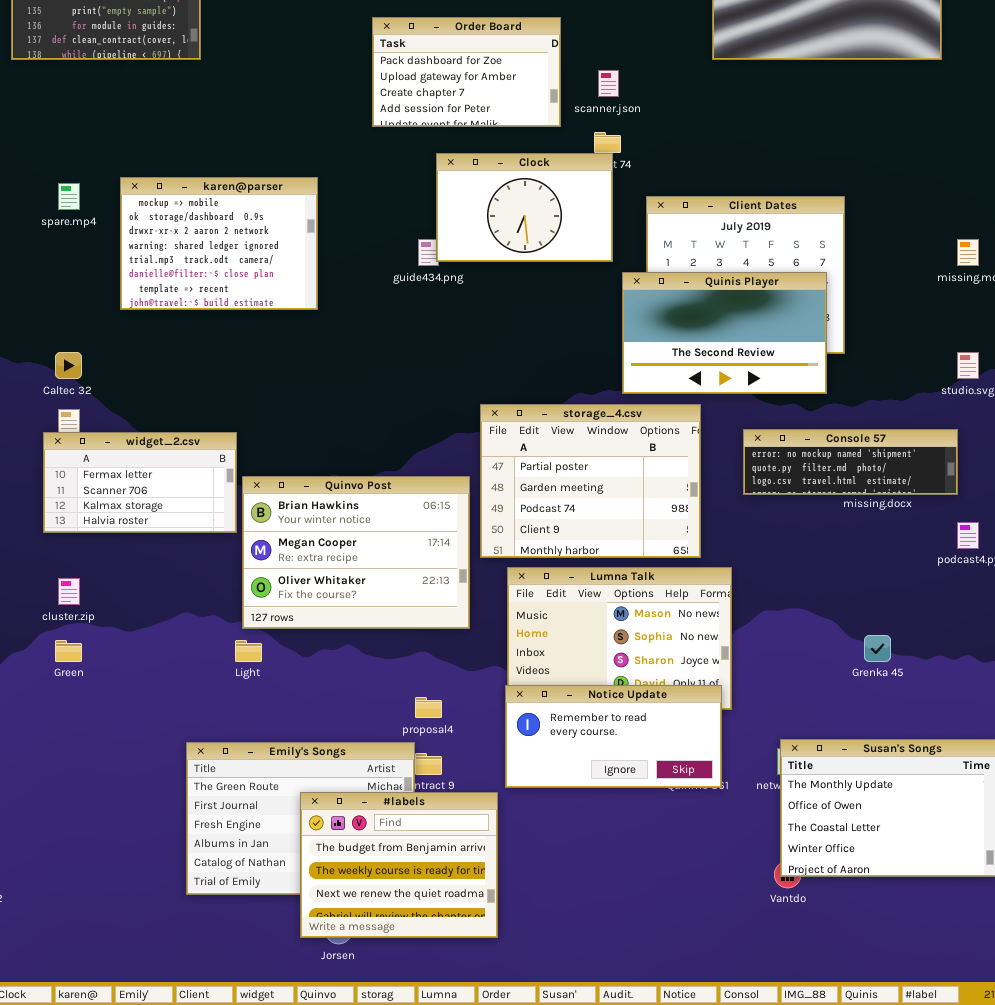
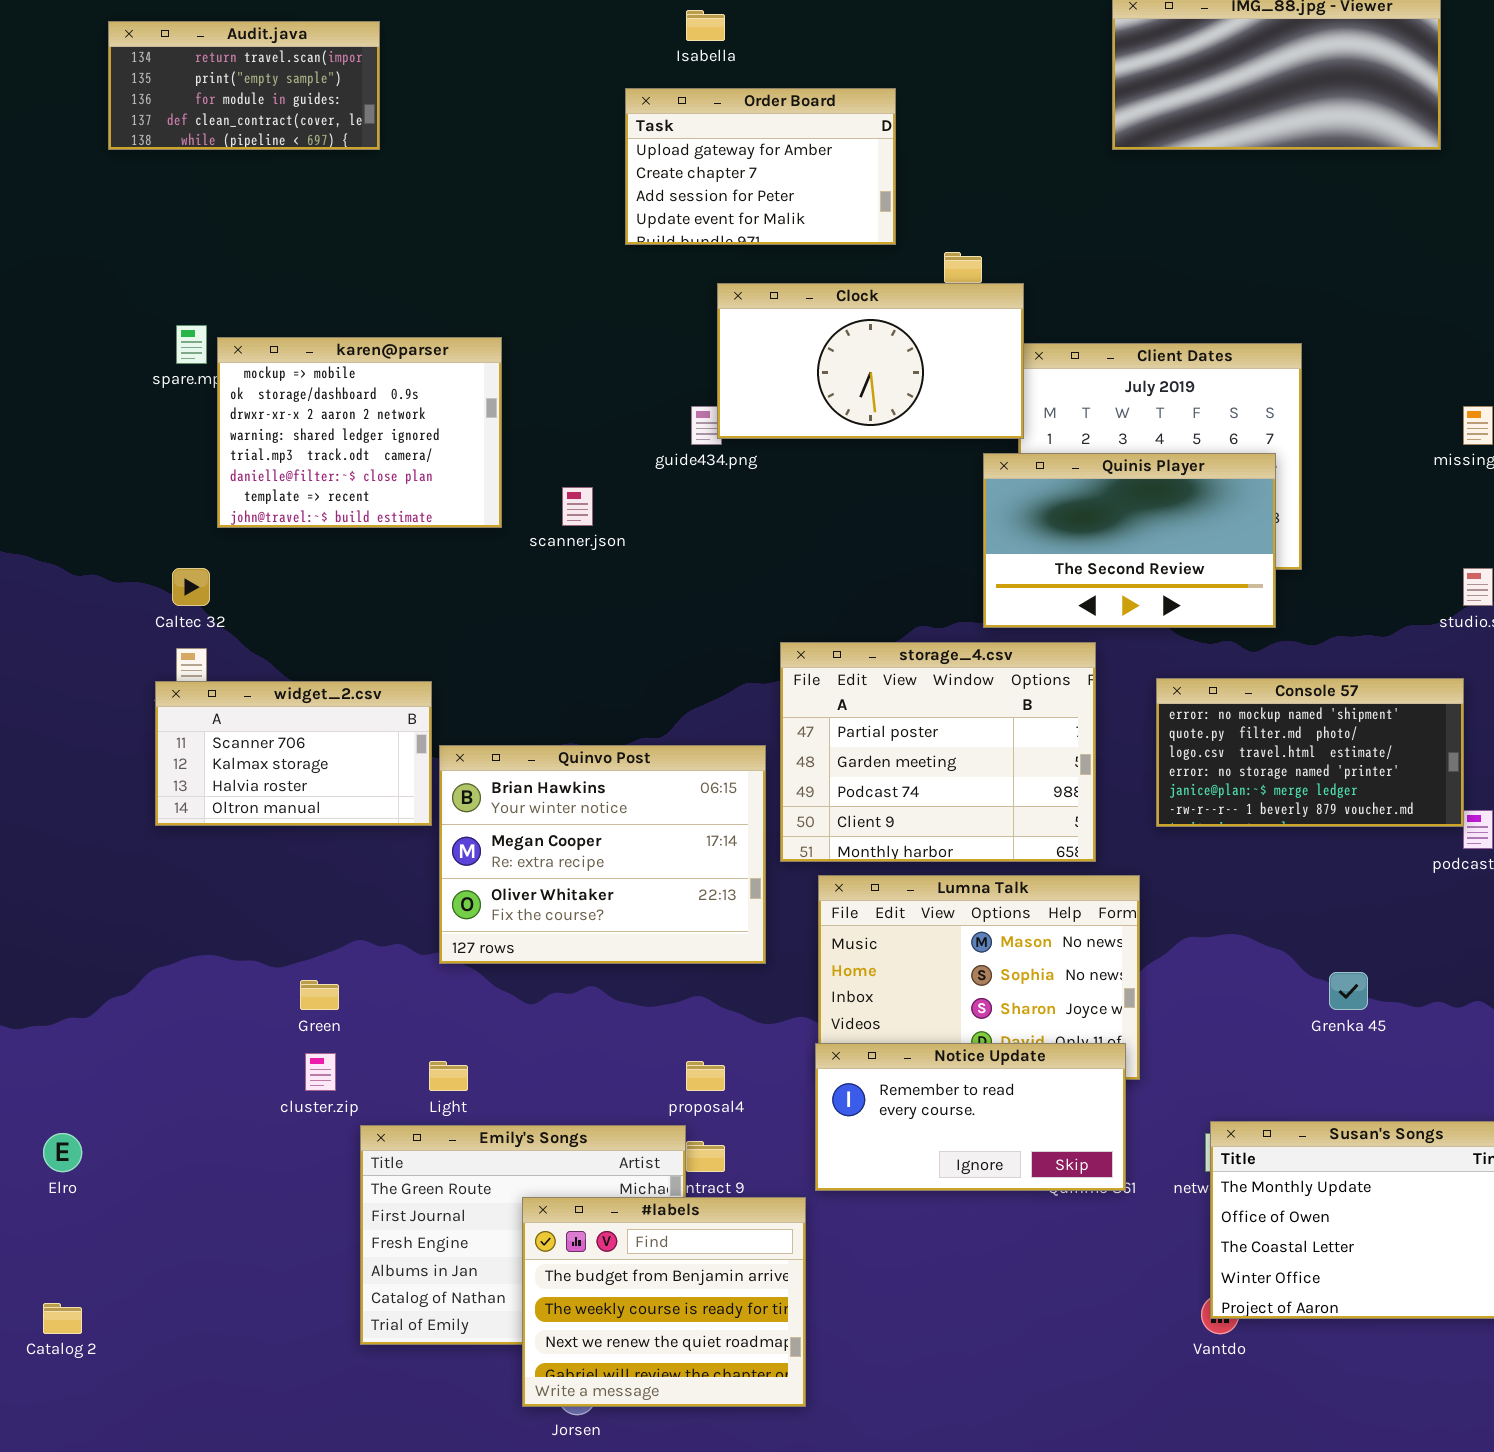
Order Board: [372,17,561,127] -> [625,88,896,245], scrolled down 1 row
scanner.json: [598,70,619,97] -> [562,487,593,526], moved
Clock: [436,153,613,262] -> [717,283,1024,439], resized
karen@parser: [120,177,318,310] -> [217,337,502,528], moved
Console 57: [743,429,958,495] -> [1156,678,1464,827], resized
widget_2.csv: [43,432,237,533] -> [155,681,432,826], scrolled down 1 row
cluster.zip: [58,578,80,605] -> [305,1053,336,1091], moved
Green: [55,640,82,662] -> [300,980,339,1010], moved
Light: [235,640,262,662] -> [429,1061,468,1091], moved

